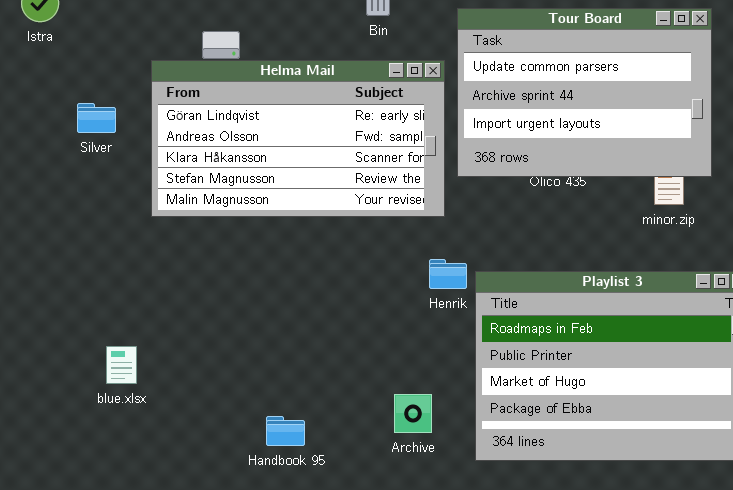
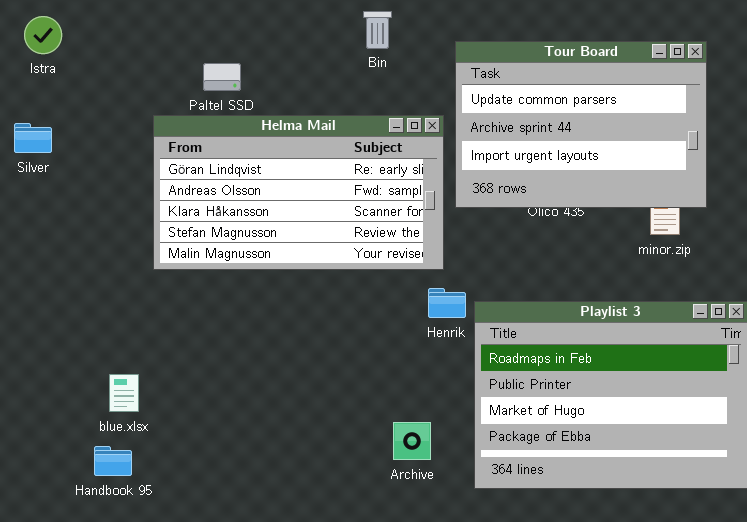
Helma Mail: [151,60,445,217] -> [153,115,444,270], moved
Silver: [77,103,116,133] -> [14,123,52,153], moved
Handbook 95: [266,416,305,446] -> [94,446,132,476], moved

